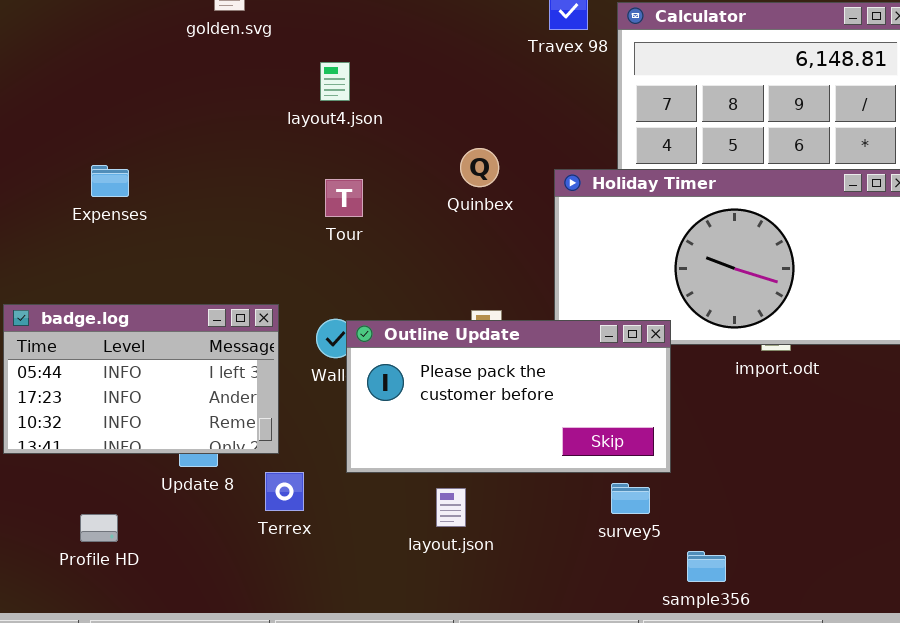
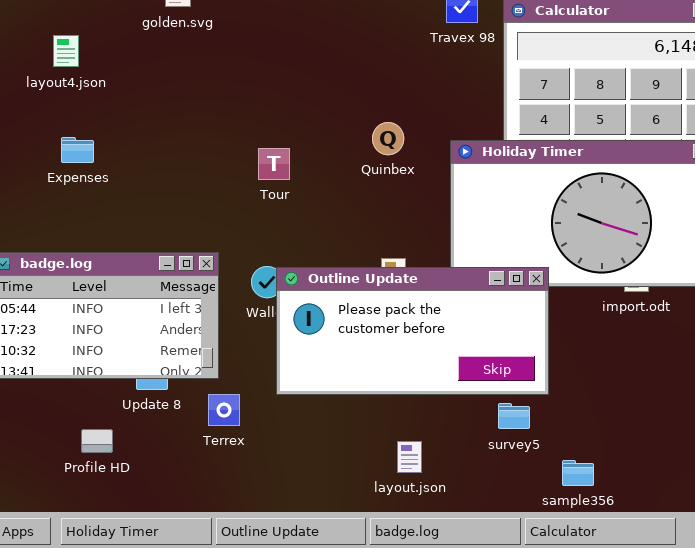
layout4.json: [320,62,350,101] -> [53,35,79,67], moved
layout.json: [436,488,466,527] -> [397,441,422,473], moved
Profile HD: [80,514,118,542] -> [81,429,113,453], moved

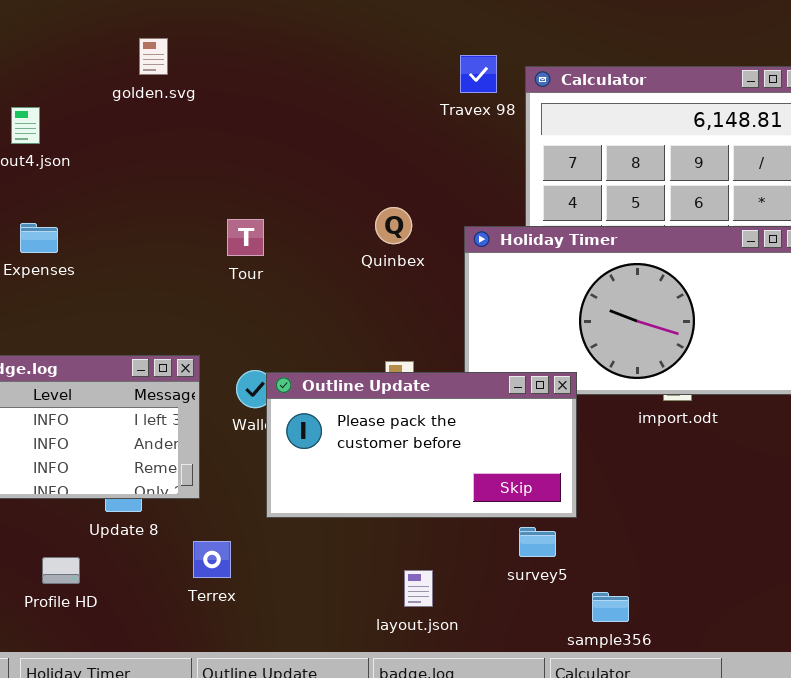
Tour: [258,148,290,180] -> [227,219,264,256], moved
Terrex: [208,394,240,426] -> [193,541,231,578], moved

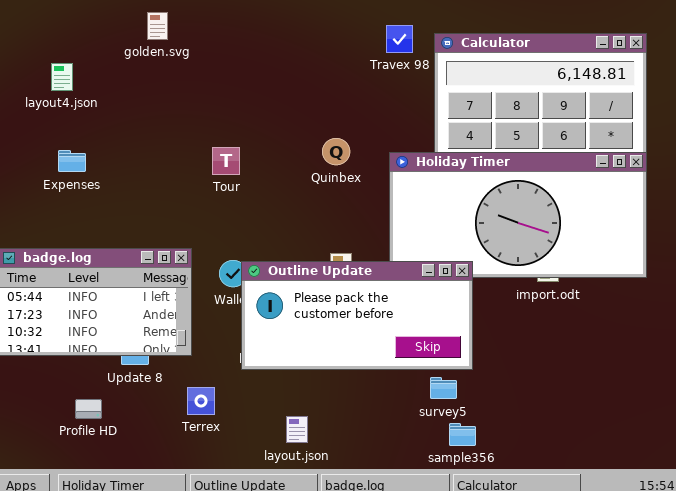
layout.json: [404,570,433,607] -> [286,416,308,443], moved
sample356: [592,592,629,622] -> [449,423,476,446], moved

